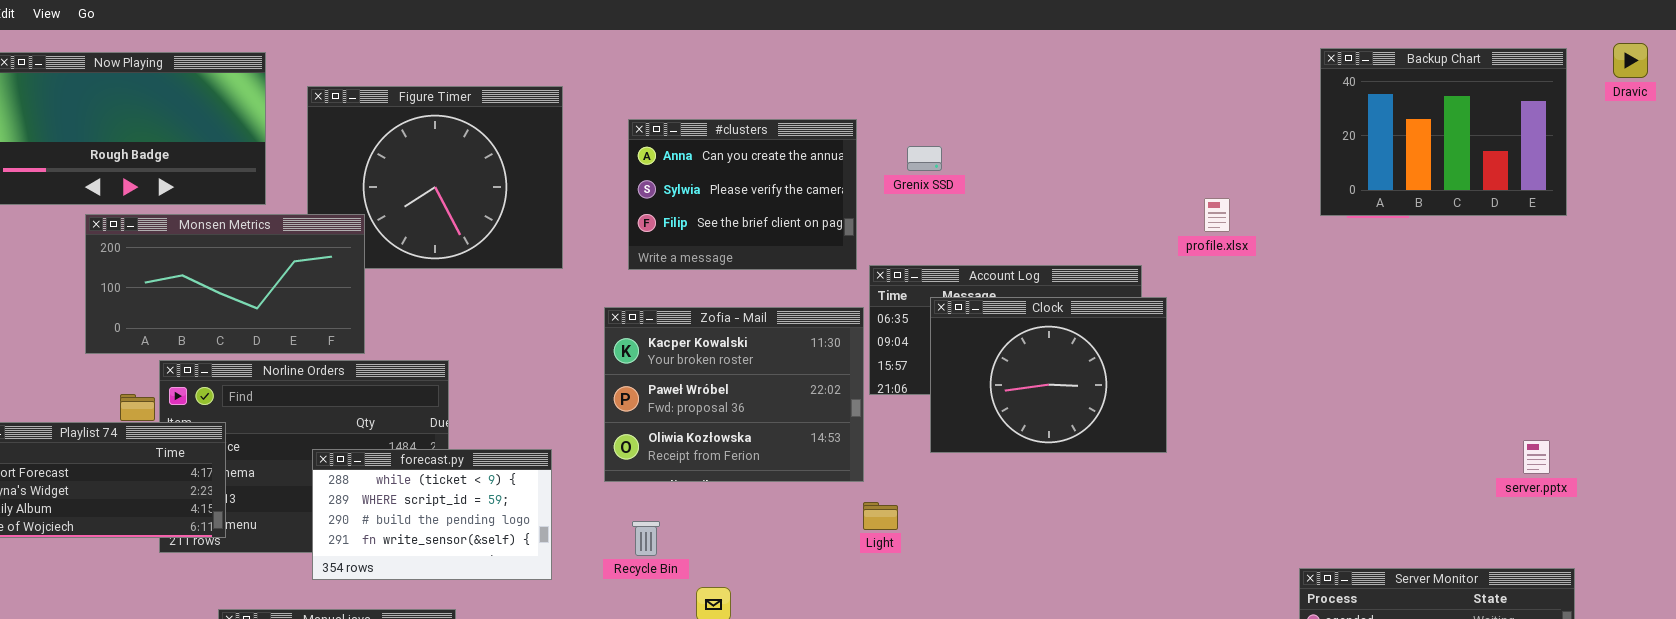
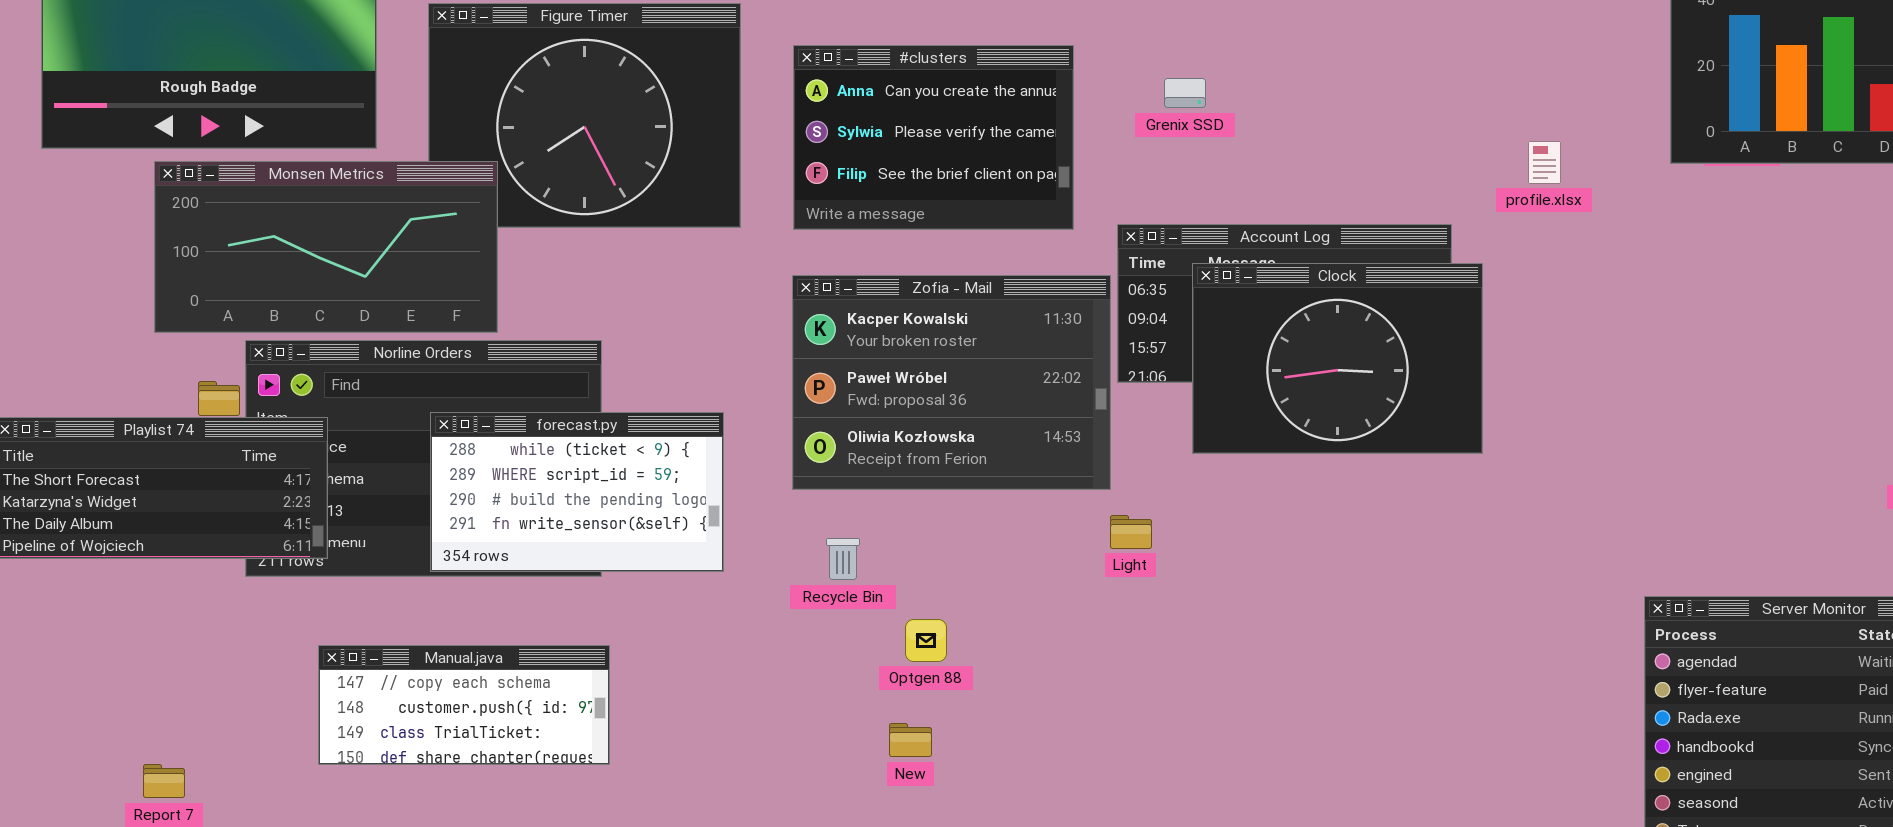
#clusters: [628,119,857,270] -> [793,45,1074,230], moved
forecast.py: [312,449,552,580] -> [430,412,724,572], moved

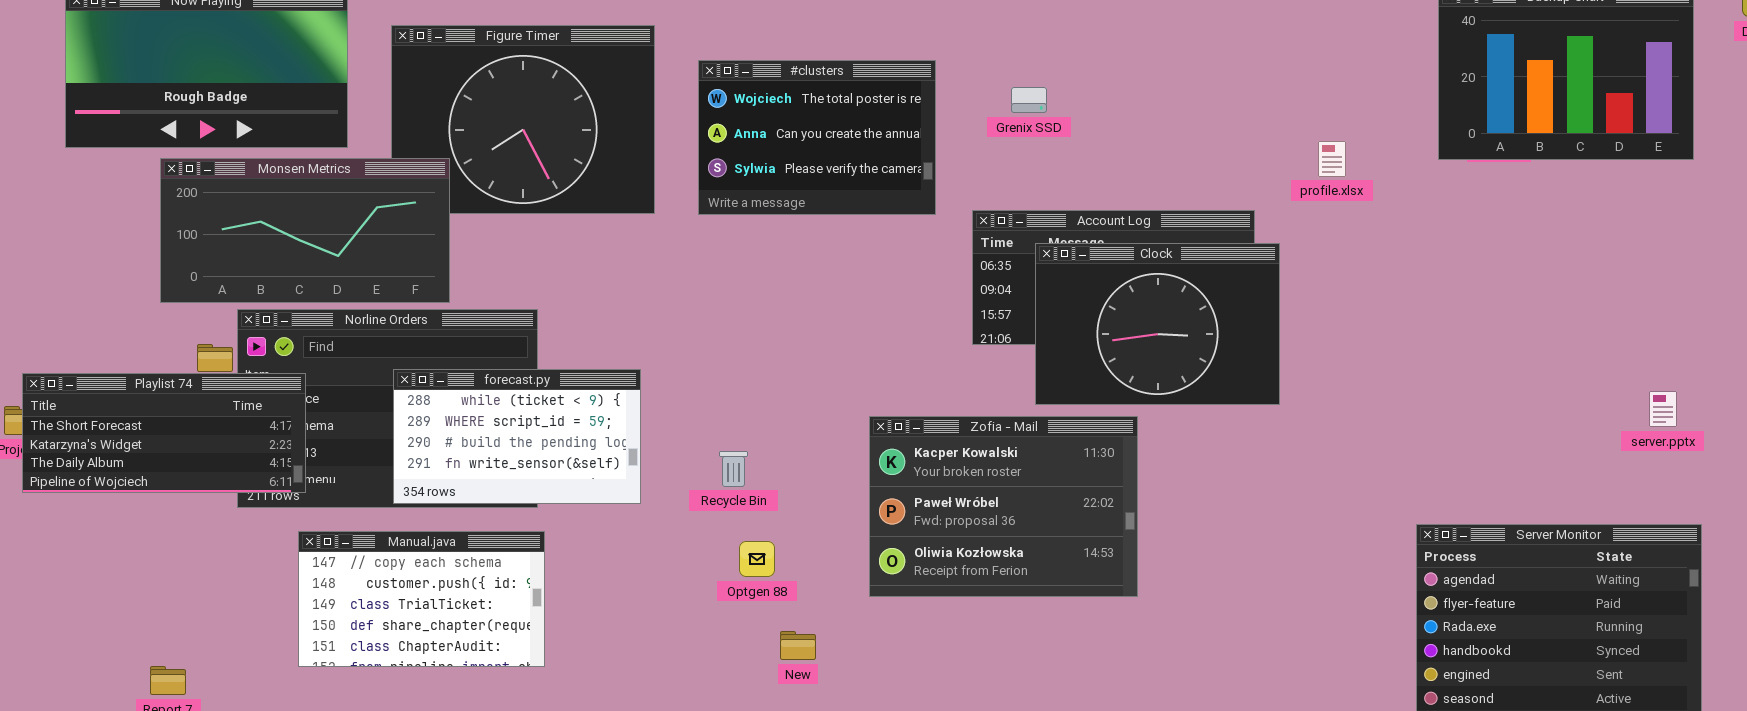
#clusters: [793,45,1074,230] -> [698,60,936,215], scrolled up 1 row
Zofia - Mail: [792,275,1111,490] -> [869,416,1138,597], moved
Recycle Bin: [826,538,860,580] -> [719,451,748,487], moved
Optgen 88: [905,619,947,662] -> [739,541,775,577], moved
Manual.java: [318,645,610,765] -> [298,531,545,667], resized

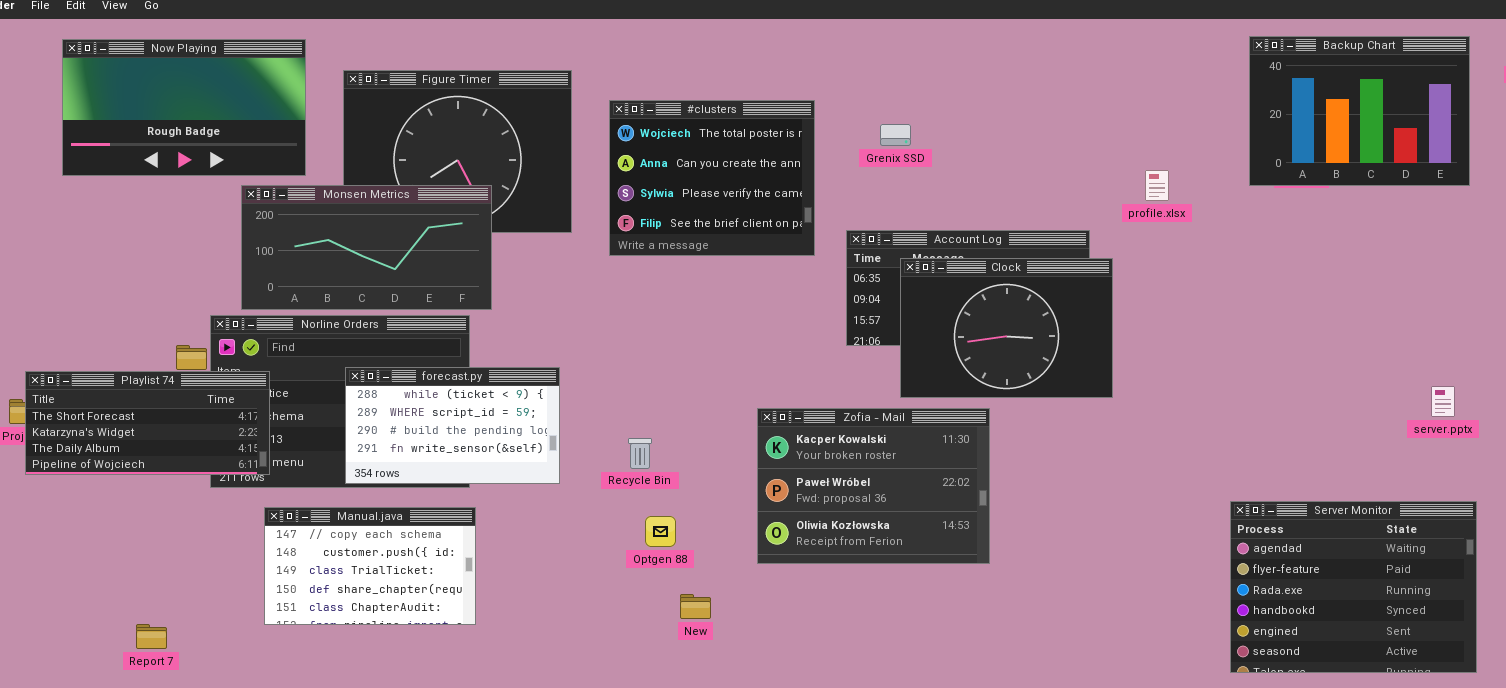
#clusters: [698,60,936,215] -> [609,100,815,256], resized
Monsen Metrics: [160,158,450,303] -> [241,185,492,310], moved

